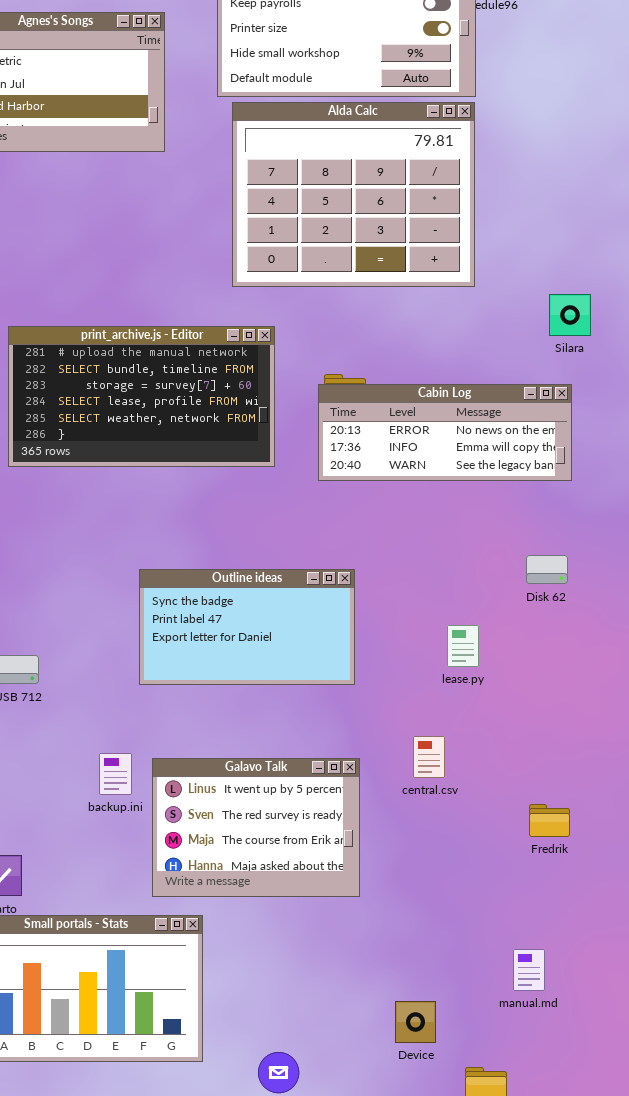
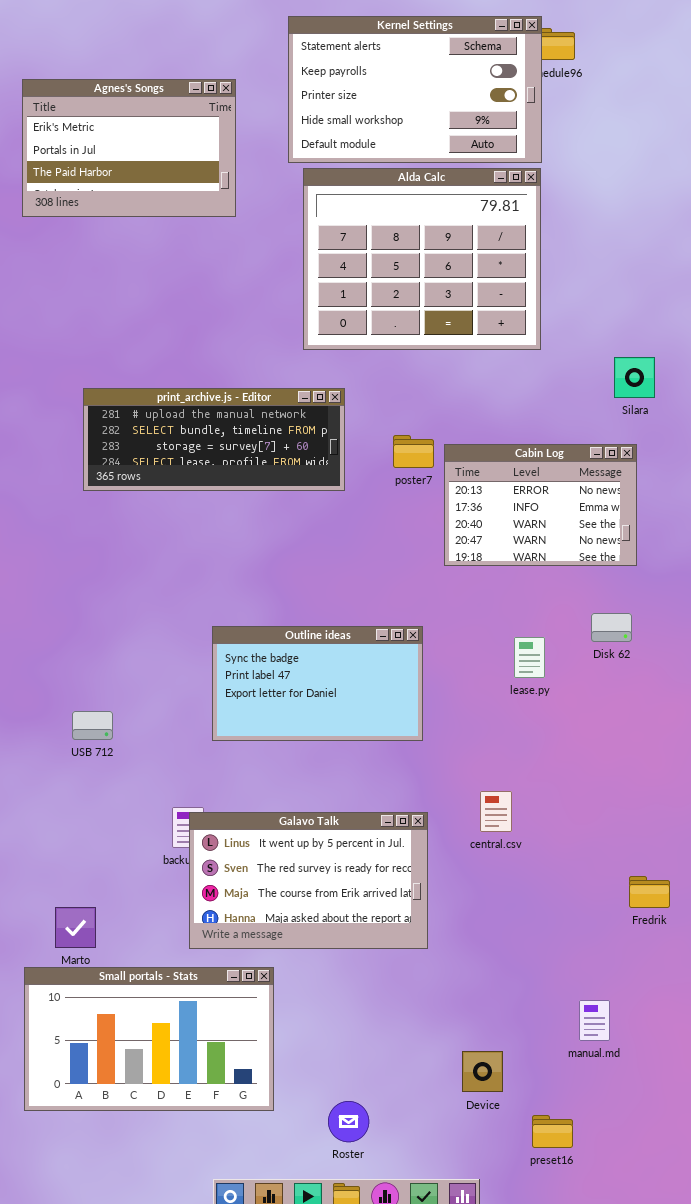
print_archive.js - Editor: [8,326,275,467] -> [83,388,345,491], resized
Cabin Log: [318,384,572,481] -> [444,444,637,566], resized
lease.py: [447,625,479,667] -> [514,637,545,678], moved
Galavo Talk: [152,758,360,897] -> [189,812,428,949], resized
Fredrik: [529,804,570,837] -> [629,876,670,908], moved

